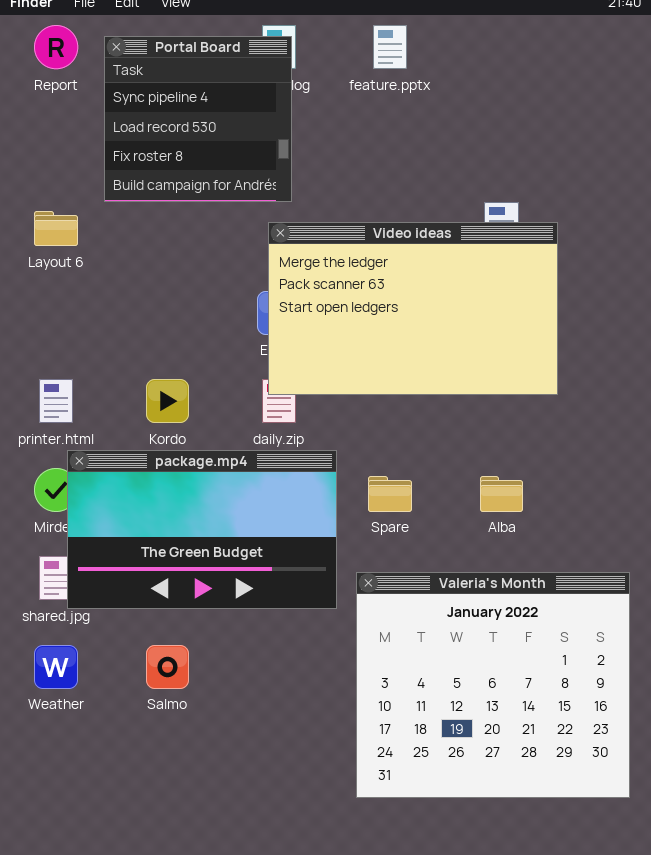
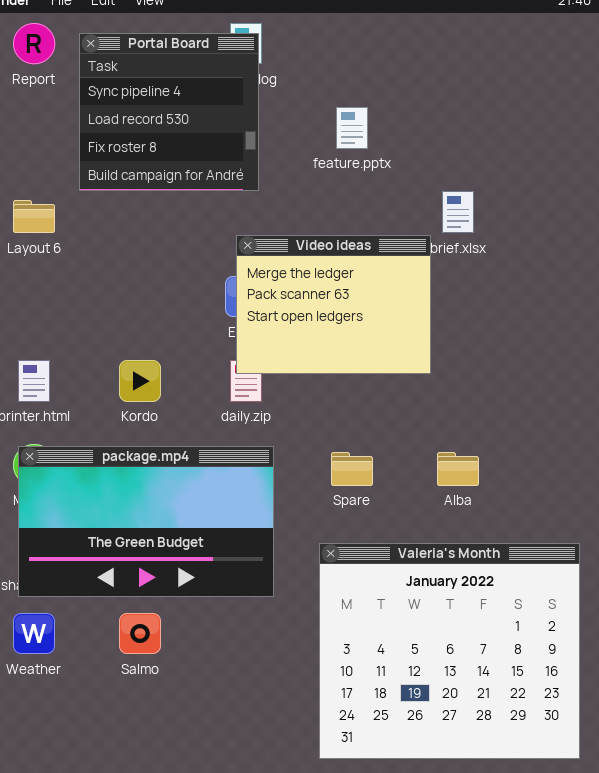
feature.pptx: [373,25,407,69] -> [336,107,368,149], moved
Video ideas: [268,222,558,395] -> [236,235,431,374], resized
package.mp4: [67,450,337,609] -> [18,446,274,597], moved

